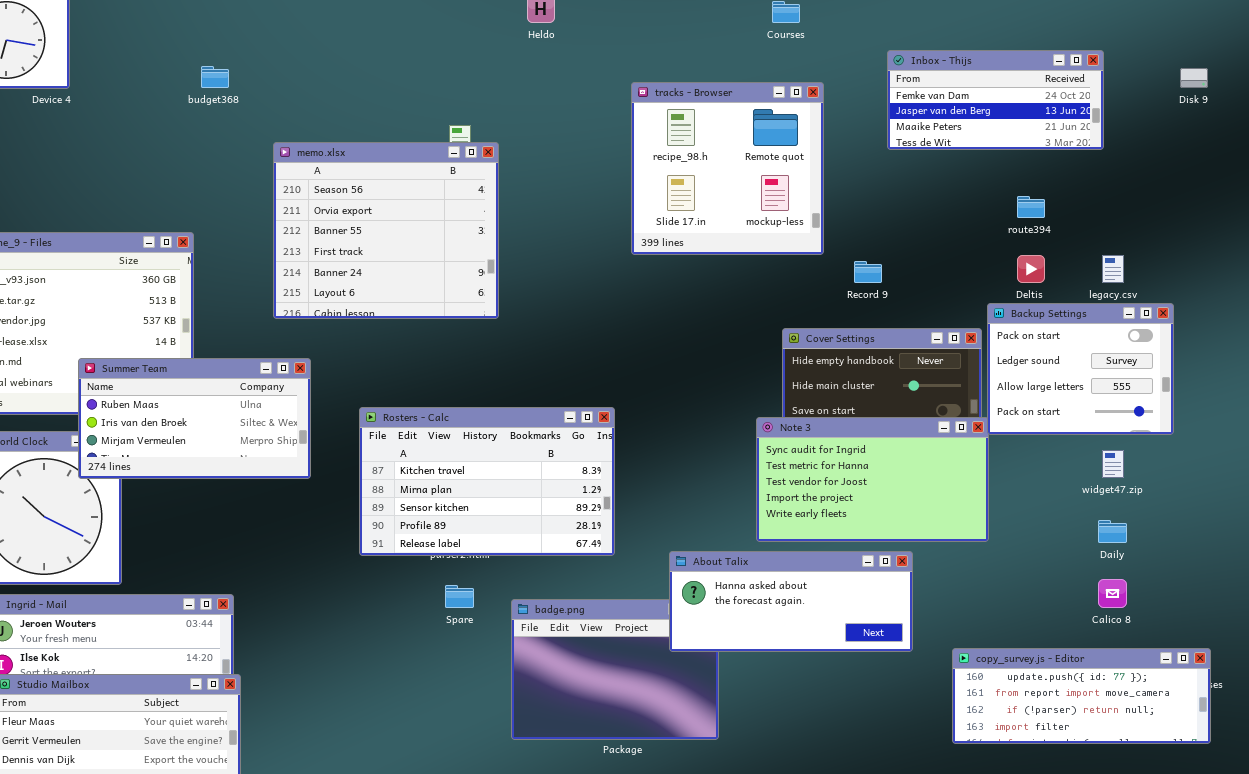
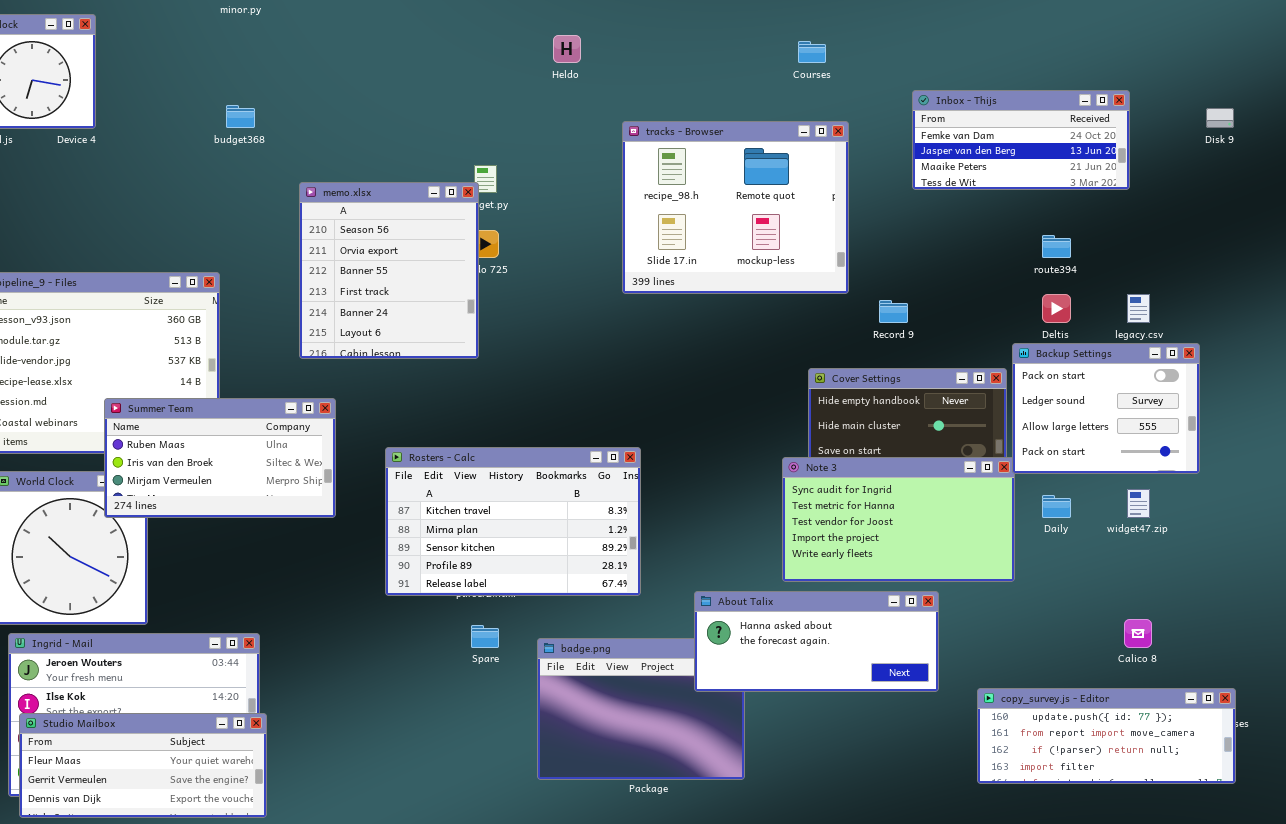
tracks - Browser: [631,82,824,255] -> [622,121,849,294], resized
memo.xlsx: [273,142,499,319] -> [299,182,479,359], resized
Daily: [1098,520,1127,543] -> [1042,495,1071,518], moved

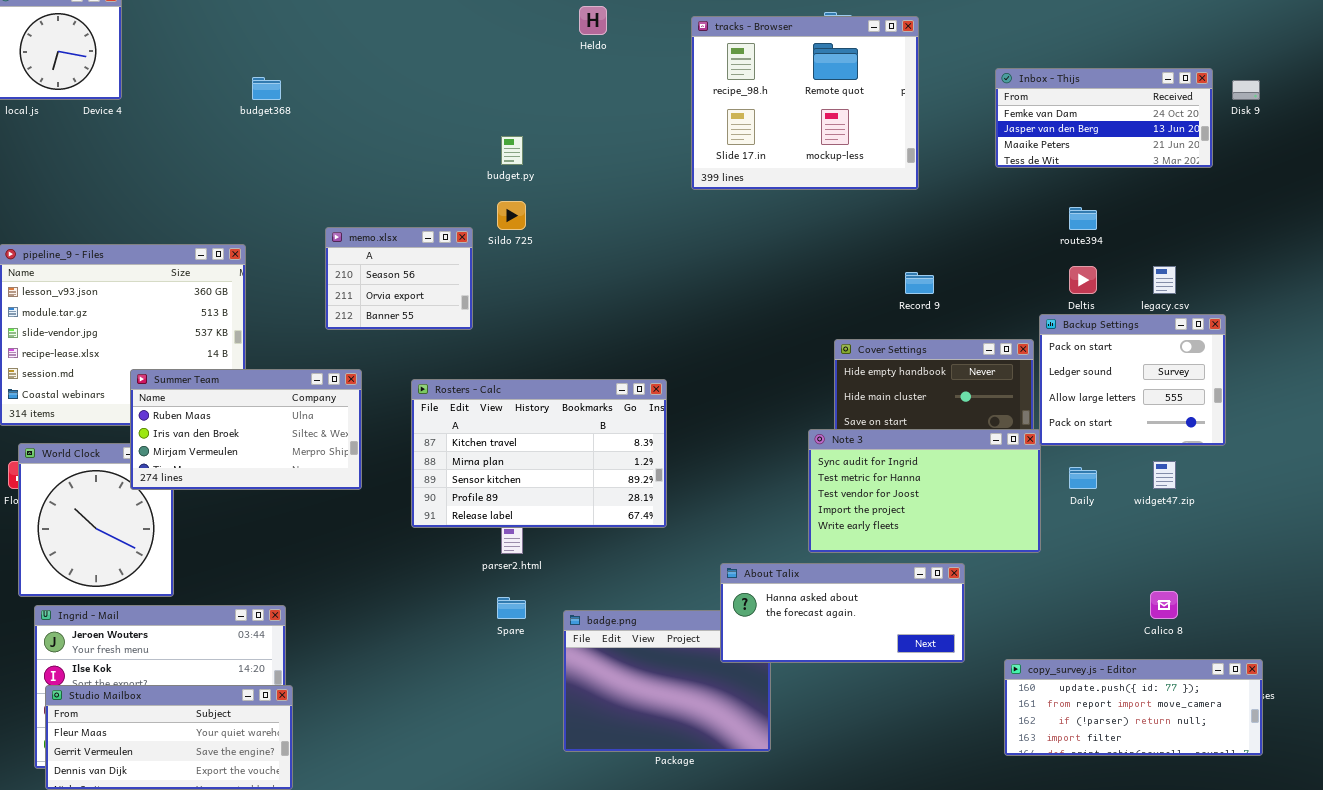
Inbox - Thijs: [912,90,1130,190] -> [995,68,1213,168], moved
tracks - Browser: [622,121,849,294] -> [691,16,919,190], moved
memo.xlsx: [299,182,479,359] -> [325,227,473,330], resized
Rosters - Calc: [385,447,641,596] -> [411,379,667,528], moved

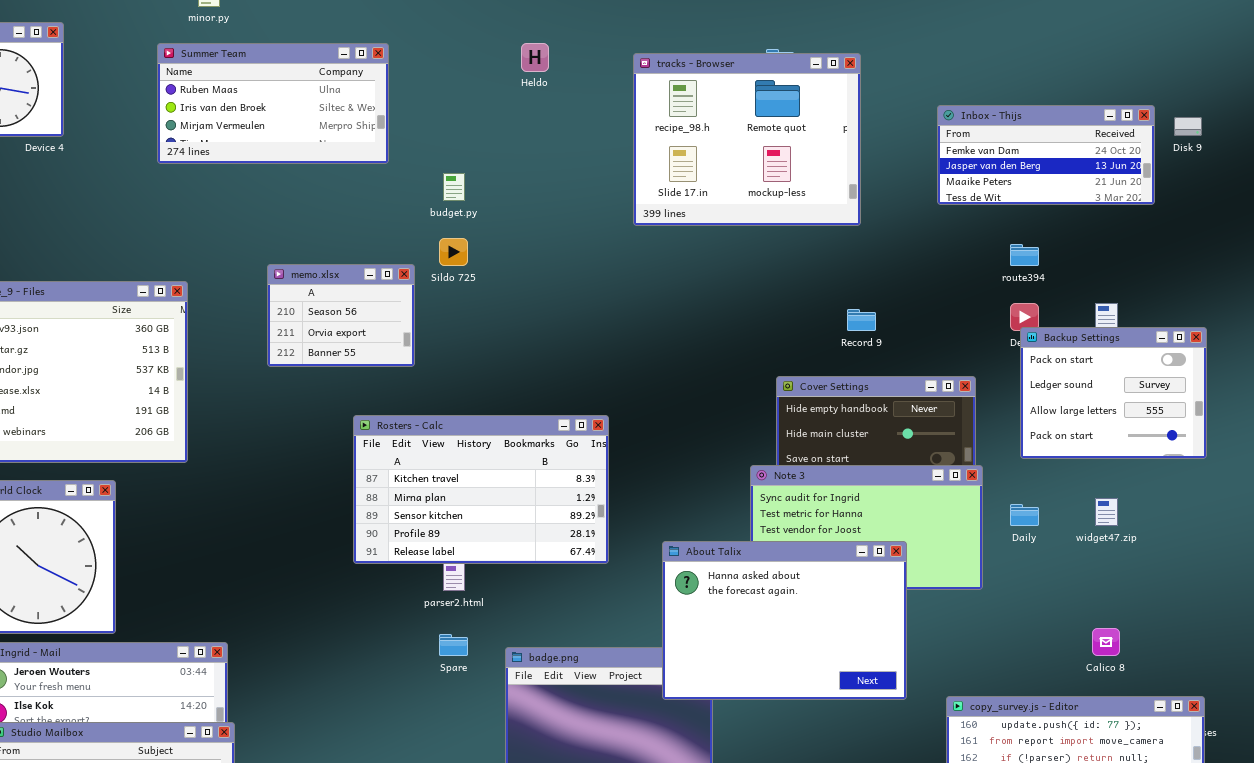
Backup Settings: [1039,314,1226,446] -> [1020,327,1207,459], moved
Summer Team: [130,369,362,490] -> [157,43,389,164], moved
About Talix: [720,563,965,663] -> [662,541,907,700], resized

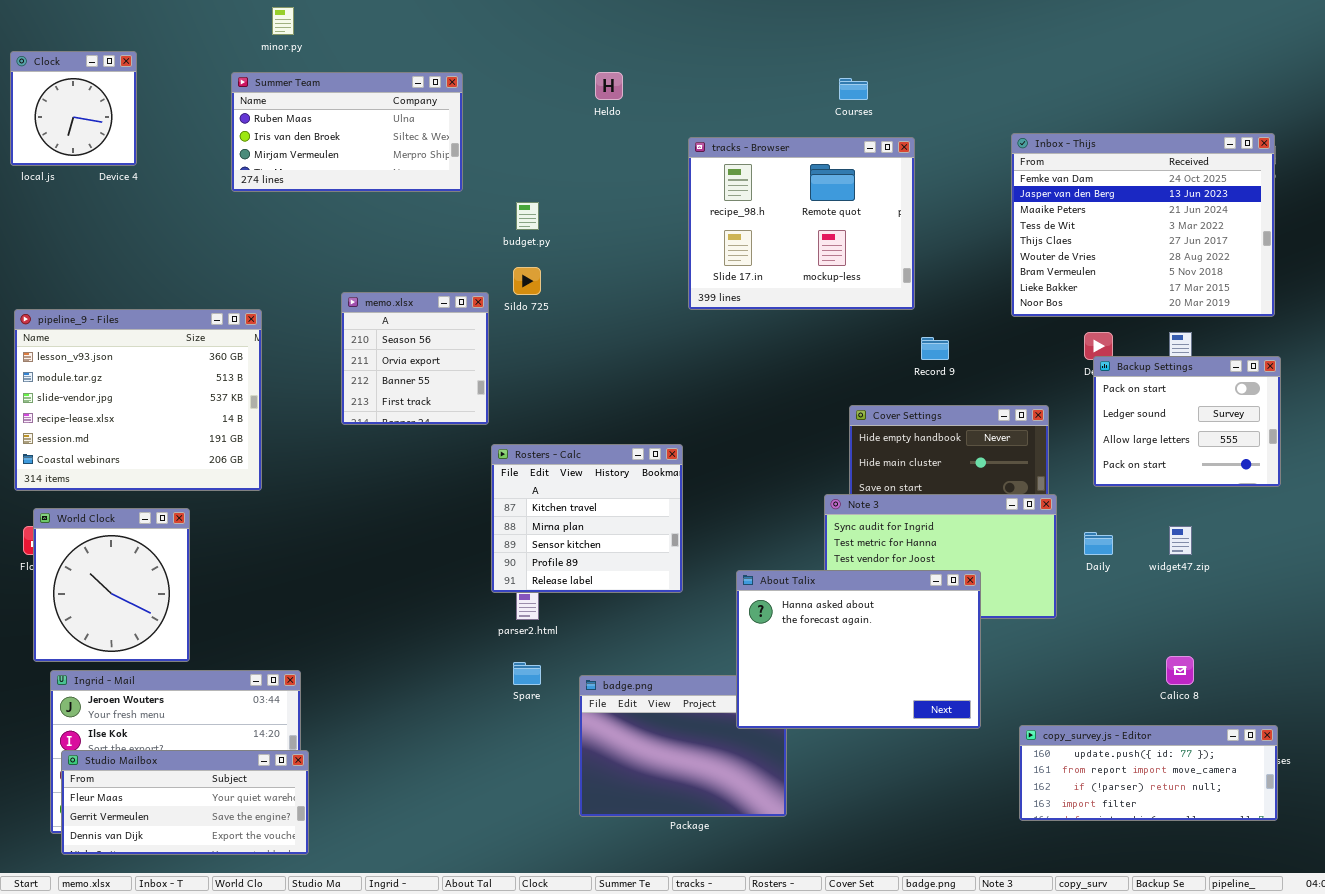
tracks - Browser: [633,53,861,226] -> [688,137,915,310], moved
Inbox - Thijs: [937,105,1155,205] -> [1011,133,1275,317], resized
memo.xlsx: [267,264,415,367] -> [341,292,489,425], resized
Rosters - Calc: [353,415,609,564] -> [491,444,683,593], resized

